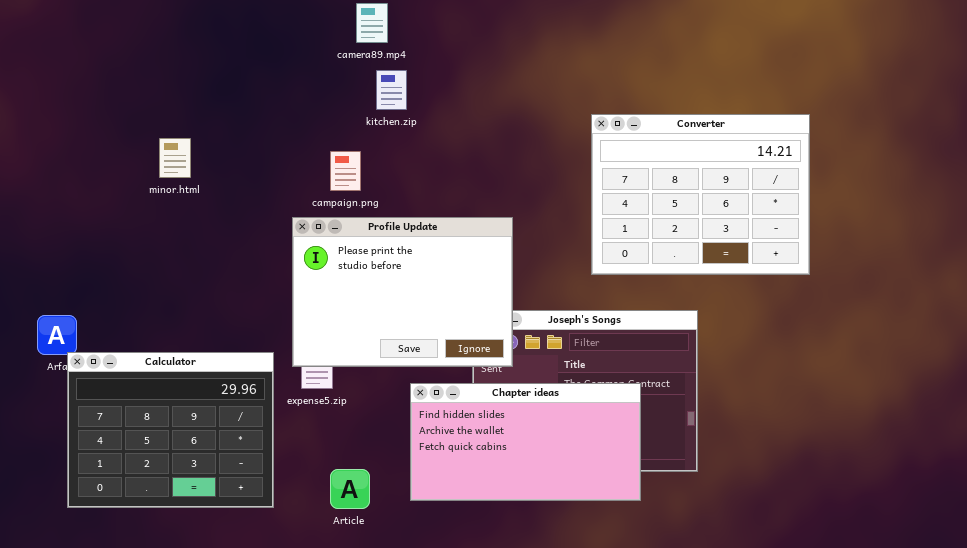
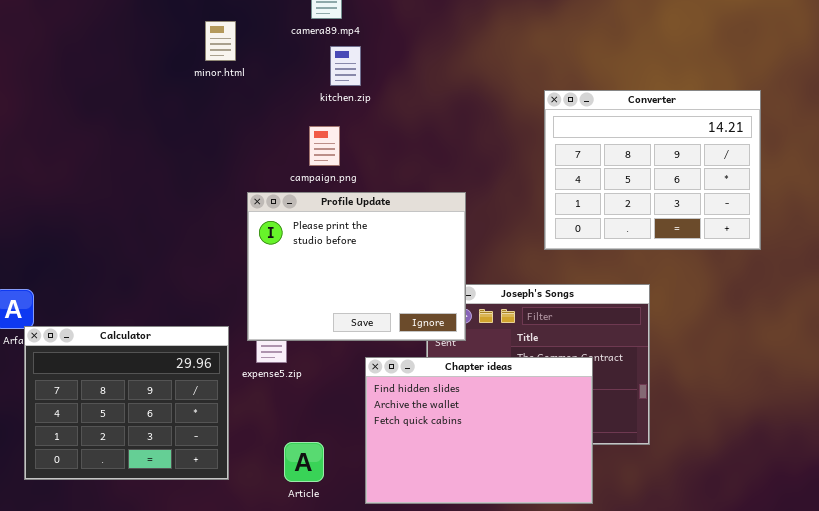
minor.html: [159,138,191,178] -> [205,21,236,61], moved
campaign.png: [330,151,361,191] -> [309,126,340,166], moved
Chapter ideas: [410,383,641,501] -> [365,357,593,504], resized

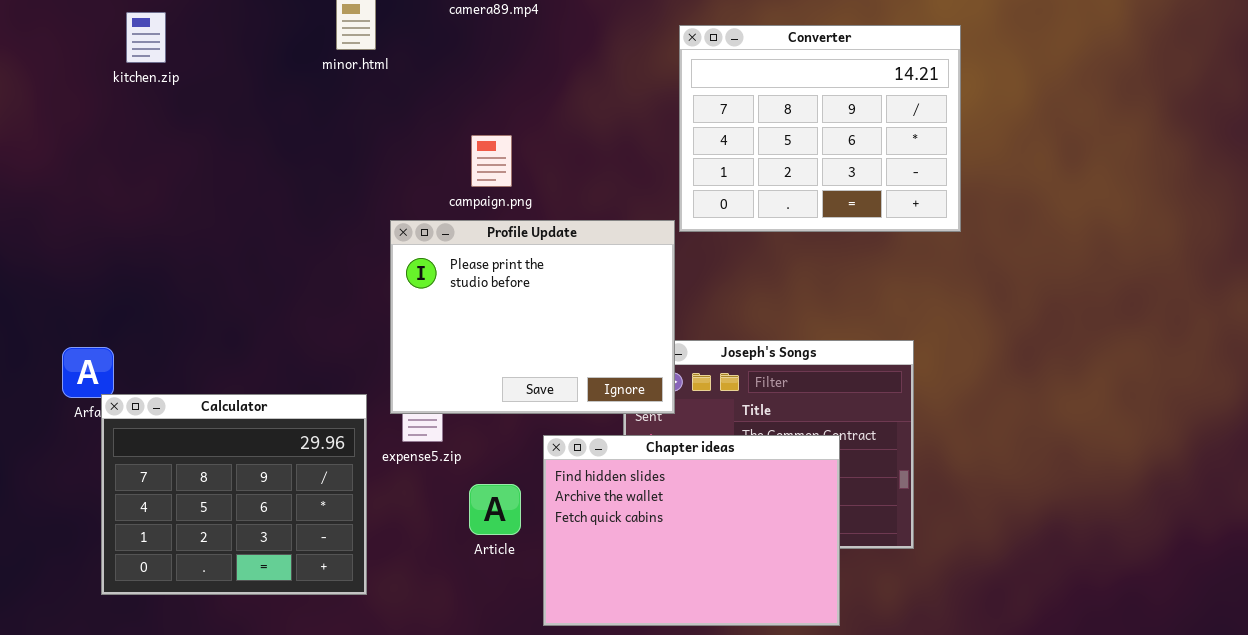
kitchen.zip: [330,46,361,86] -> [126,12,166,63], moved
Converter: [544,90,761,250] -> [679,25,961,232], moved
Article: [284,442,324,482] -> [469,484,521,535], moved

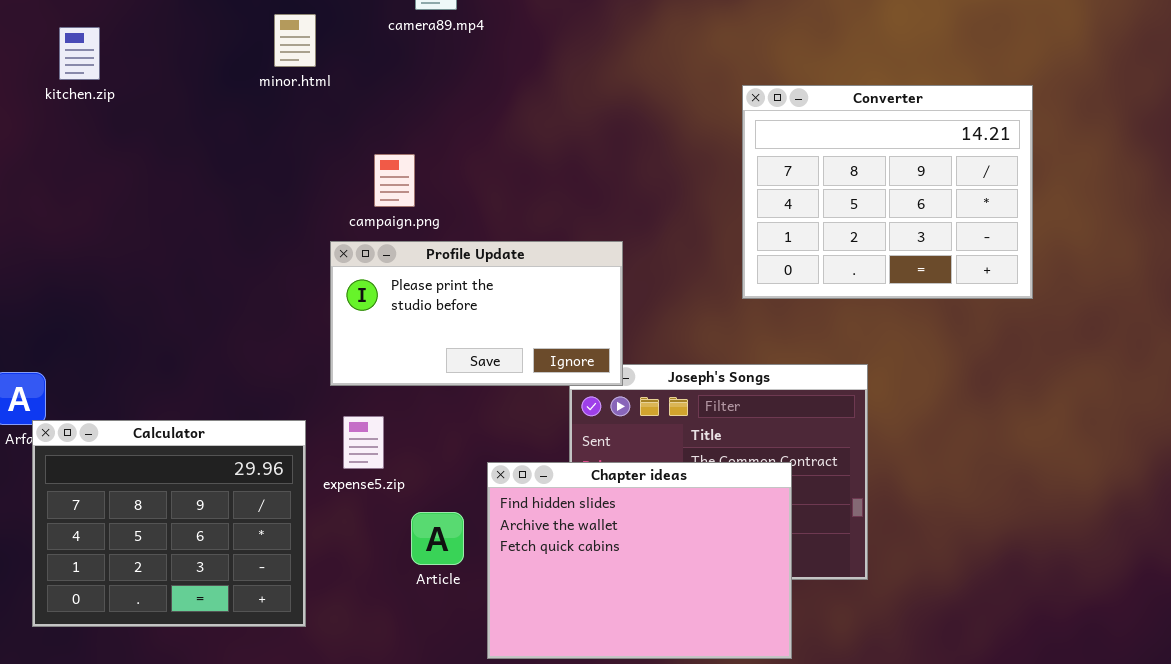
Converter: [679,25,961,232] -> [742,85,1033,299], moved
campaign.png: [471,135,512,187] -> [374,154,415,207], moved
Profile Update: [390,220,675,414] -> [330,241,623,386], resized

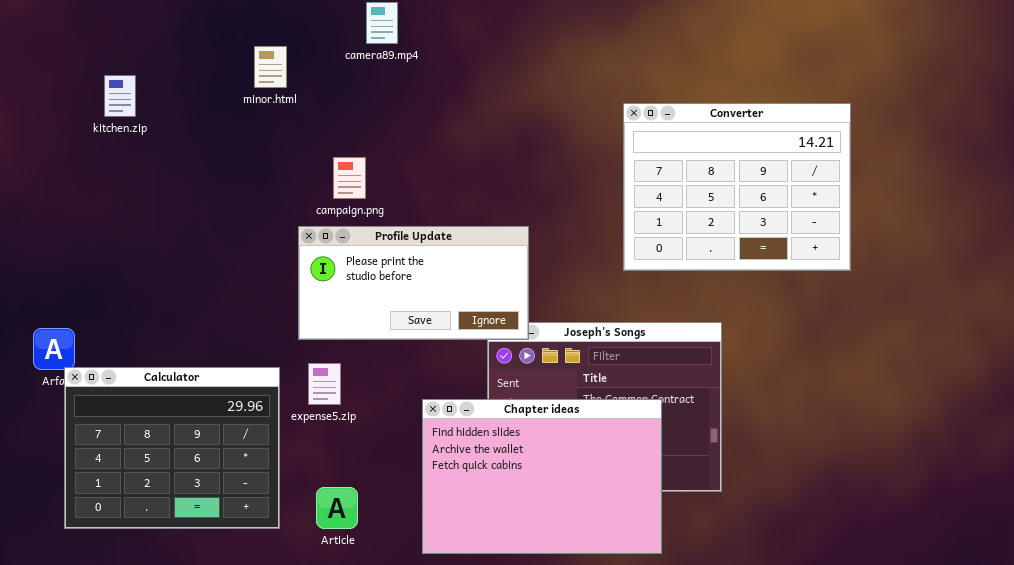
kitchen.zip: [59,27,100,80] -> [104,75,136,117], moved
Article: [411,512,464,565] -> [316,487,358,529], moved

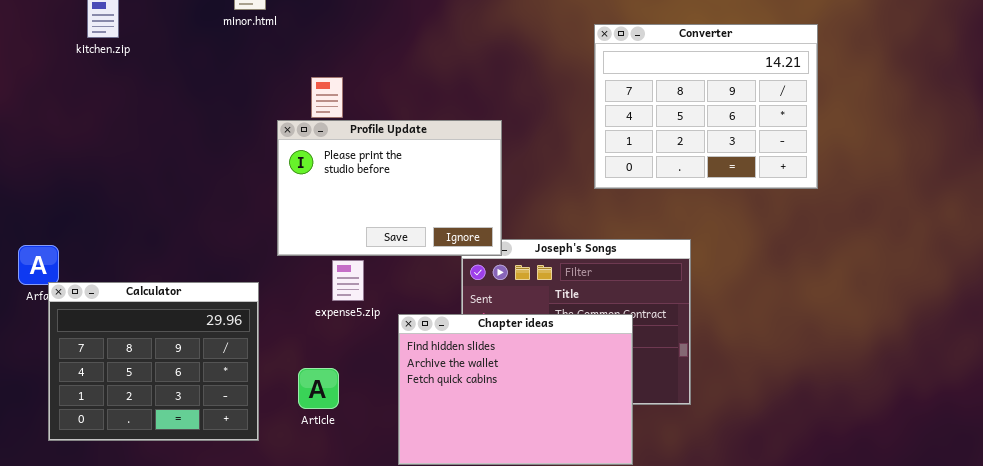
Profile Update: [298,226,529,340] -> [277,120,502,256], resized
expense5.zip: [308,363,341,405] -> [332,260,364,301], moved
Article: [316,487,358,529] -> [298,368,339,409], moved

